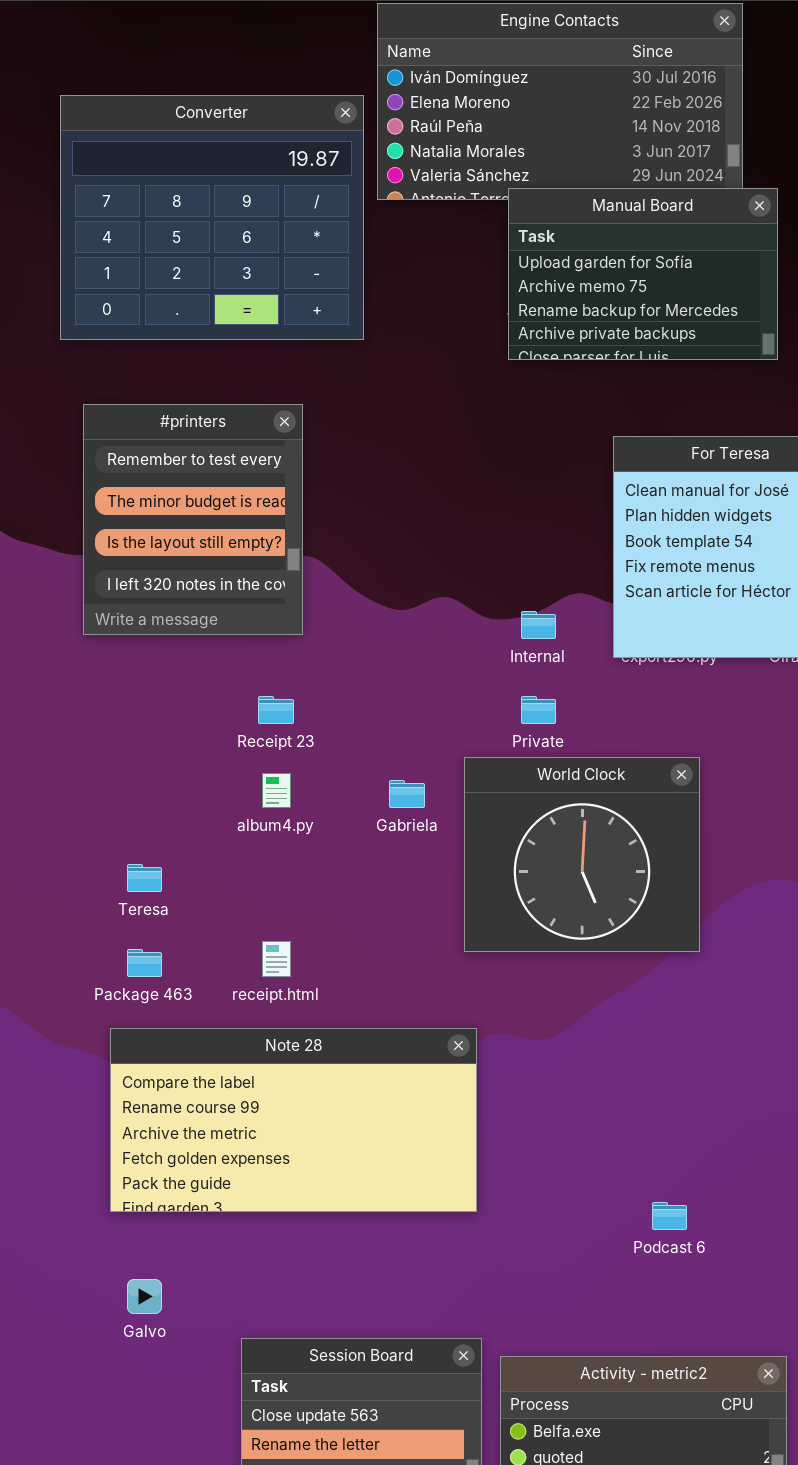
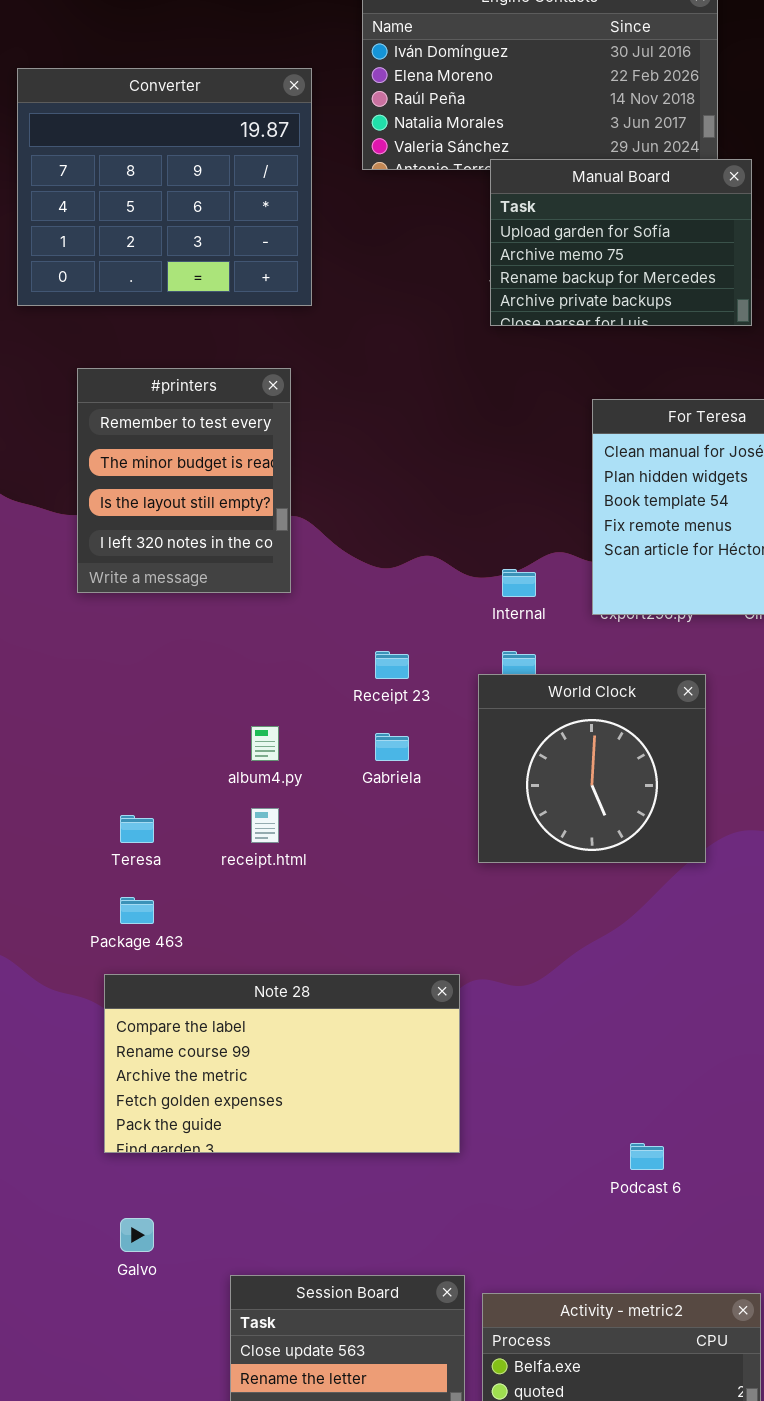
Converter: [60,95,364,340] -> [17,68,312,306], moved
Receipt 23: [258,696,294,724] -> [375,651,409,679], moved
World Clock: [464,757,700,952] -> [478,674,706,863], moved
receipt.html: [262,941,291,977] -> [251,808,279,843], moved

